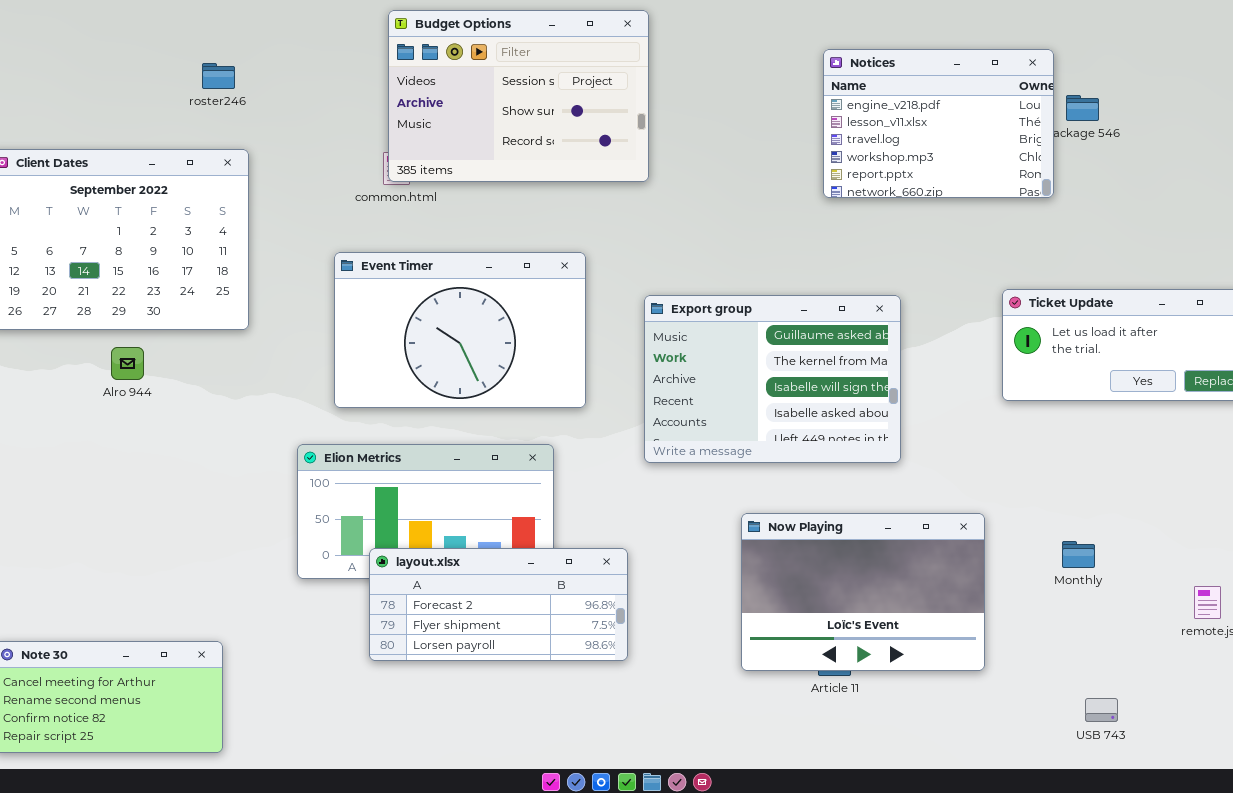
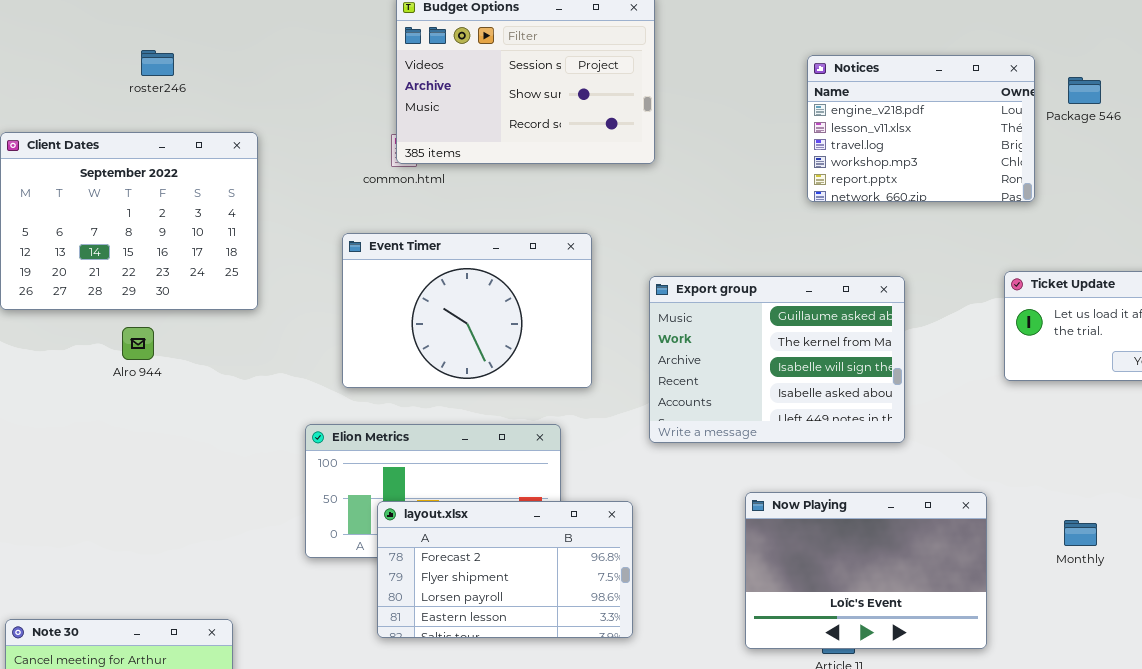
Notices: [823,49,1054,198] -> [807,55,1035,202], moved
roster246: [202,63,235,89] -> [141,50,174,76], moved
layout.xlsx: [369,548,628,661] -> [377,501,633,638], resized

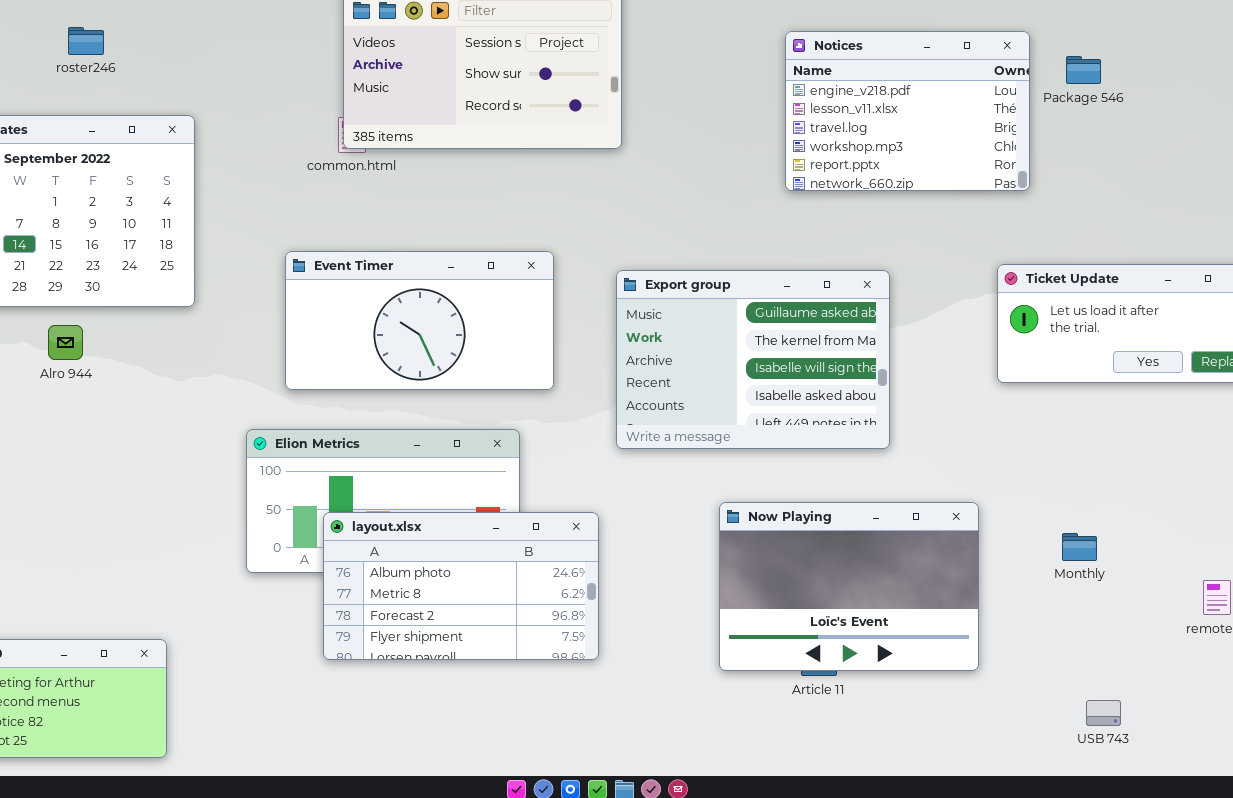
Event Timer: [342,233,592,388] -> [285,251,554,390], resized
layout.xlsx: [377,501,633,638] -> [323,512,599,660], scrolled up 2 rows

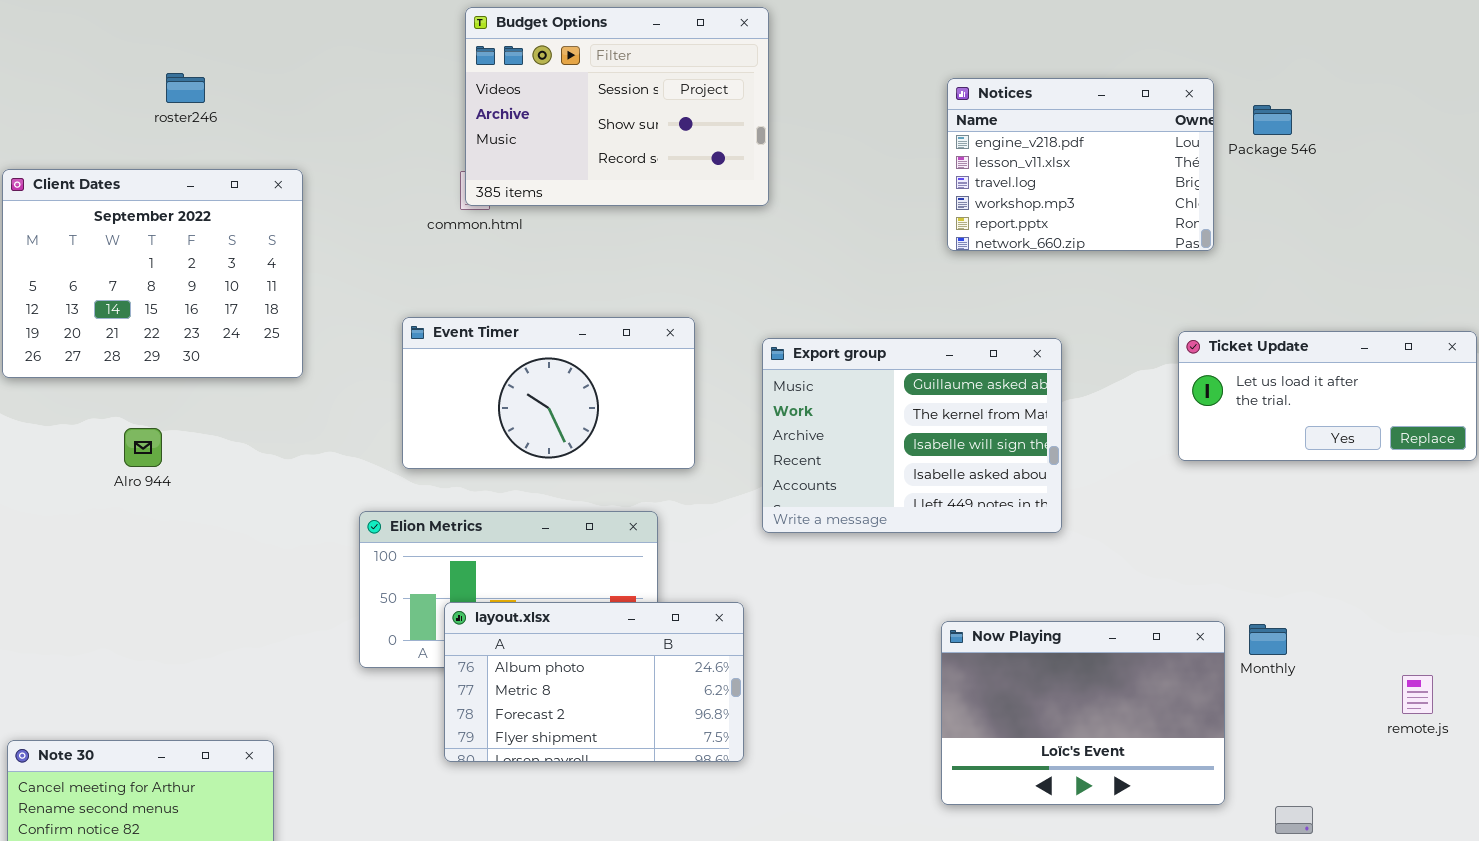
Alro 944: [48,325,83,360] -> [124,428,162,467], moved
Now Playing: [719,502,979,671] -> [941,621,1225,805], moved

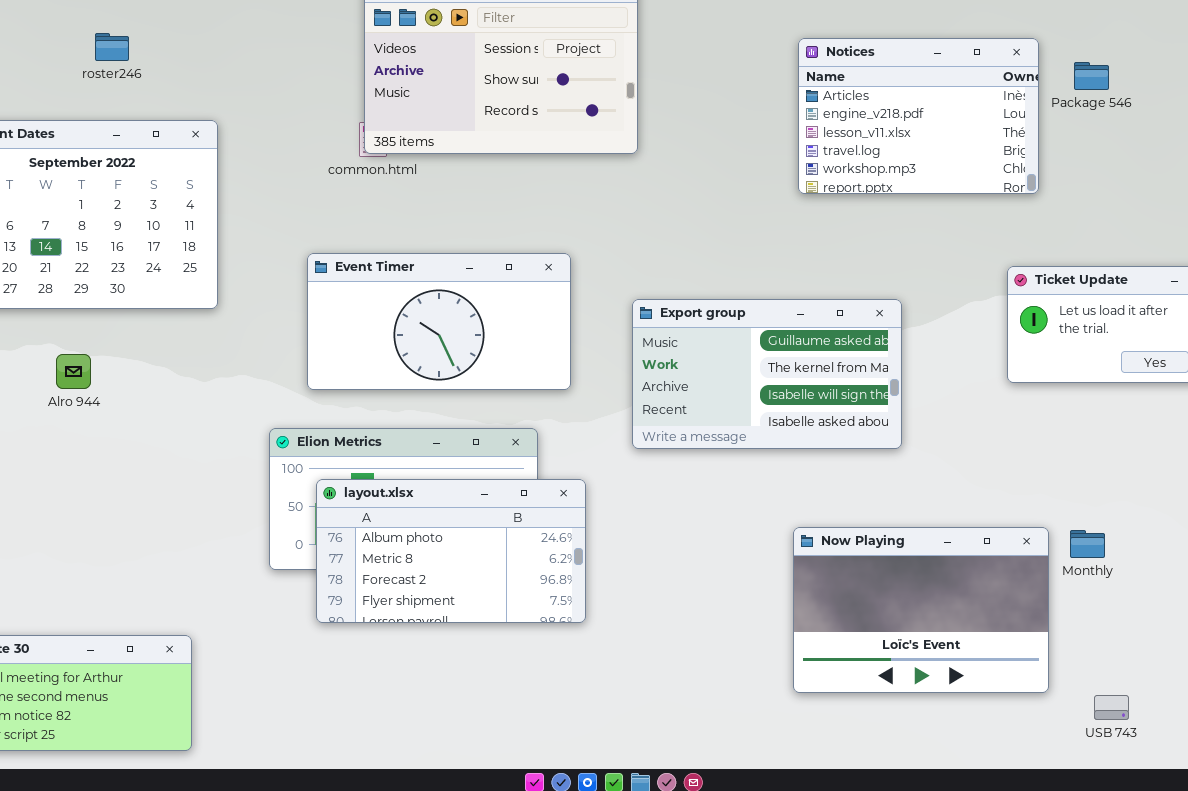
Notices: [947,78,1214,251] -> [798,38,1039,194], scrolled up 1 row
Export group: [762,338,1062,533] -> [632,299,902,449], resized
layout.xlsx: [444,602,744,762] -> [316,479,586,623], moved

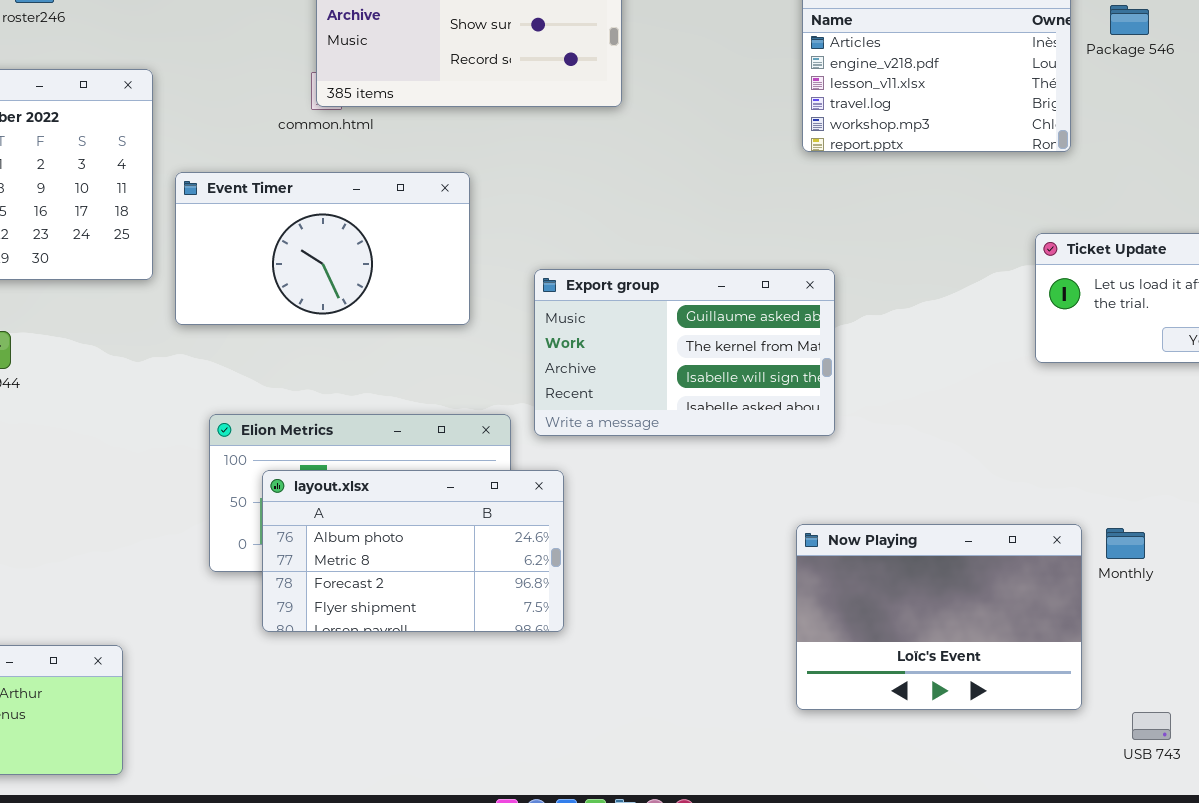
Event Timer: [307,253,571,390] -> [175,172,470,325], moved
Export group: [632,299,902,449] -> [534,269,835,436], moved

